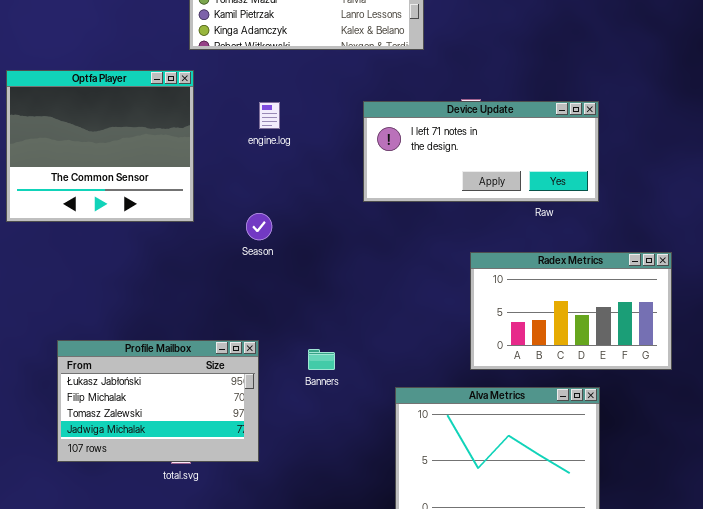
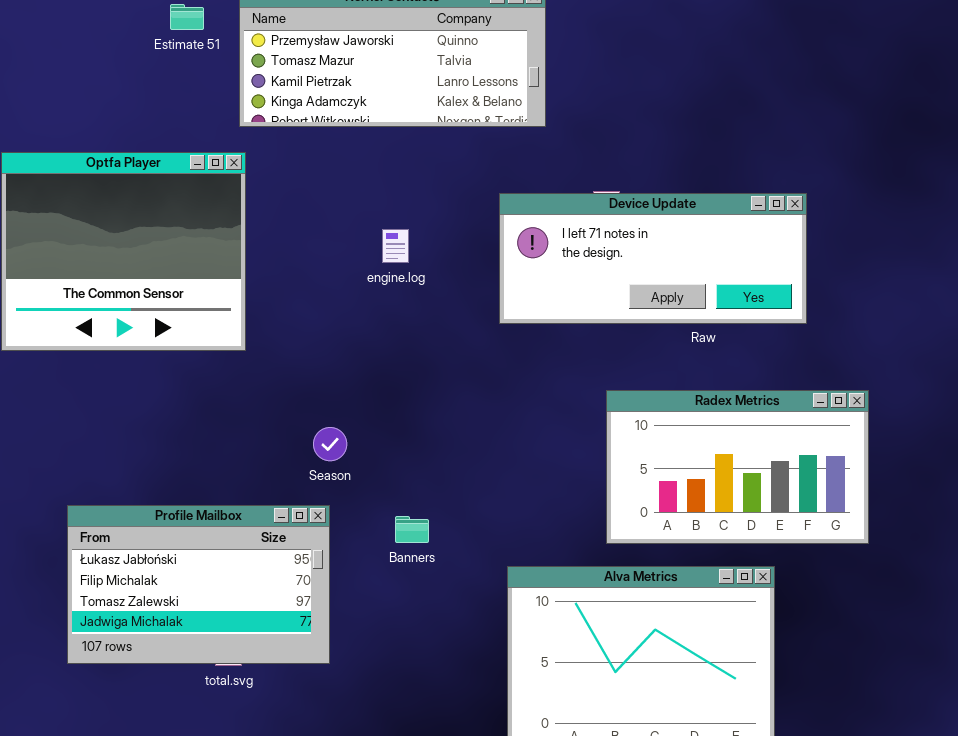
Device Update: [363,101,599,202] -> [499,193,807,324], moved
engine.log: [259,102,280,129] -> [382,229,409,263], moved
Season: [246,213,272,240] -> [313,427,347,461], moved

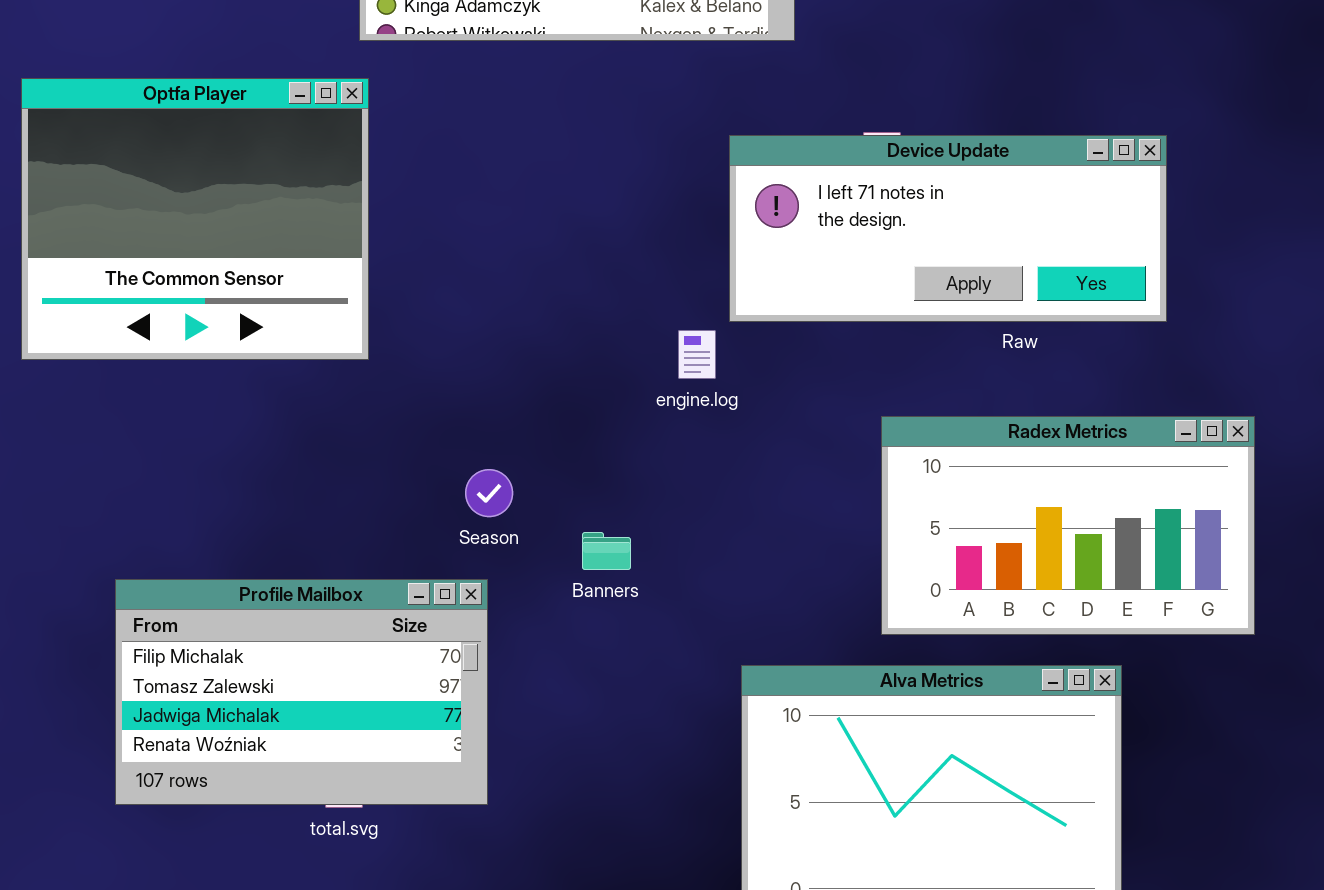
engine.log: [382,229,409,263] -> [678,330,716,379], moved
Profile Mailbox: [67,505,330,664] -> [115,579,488,805], scrolled down 1 row
Banners: [395,516,429,543] -> [582,532,631,570], moved

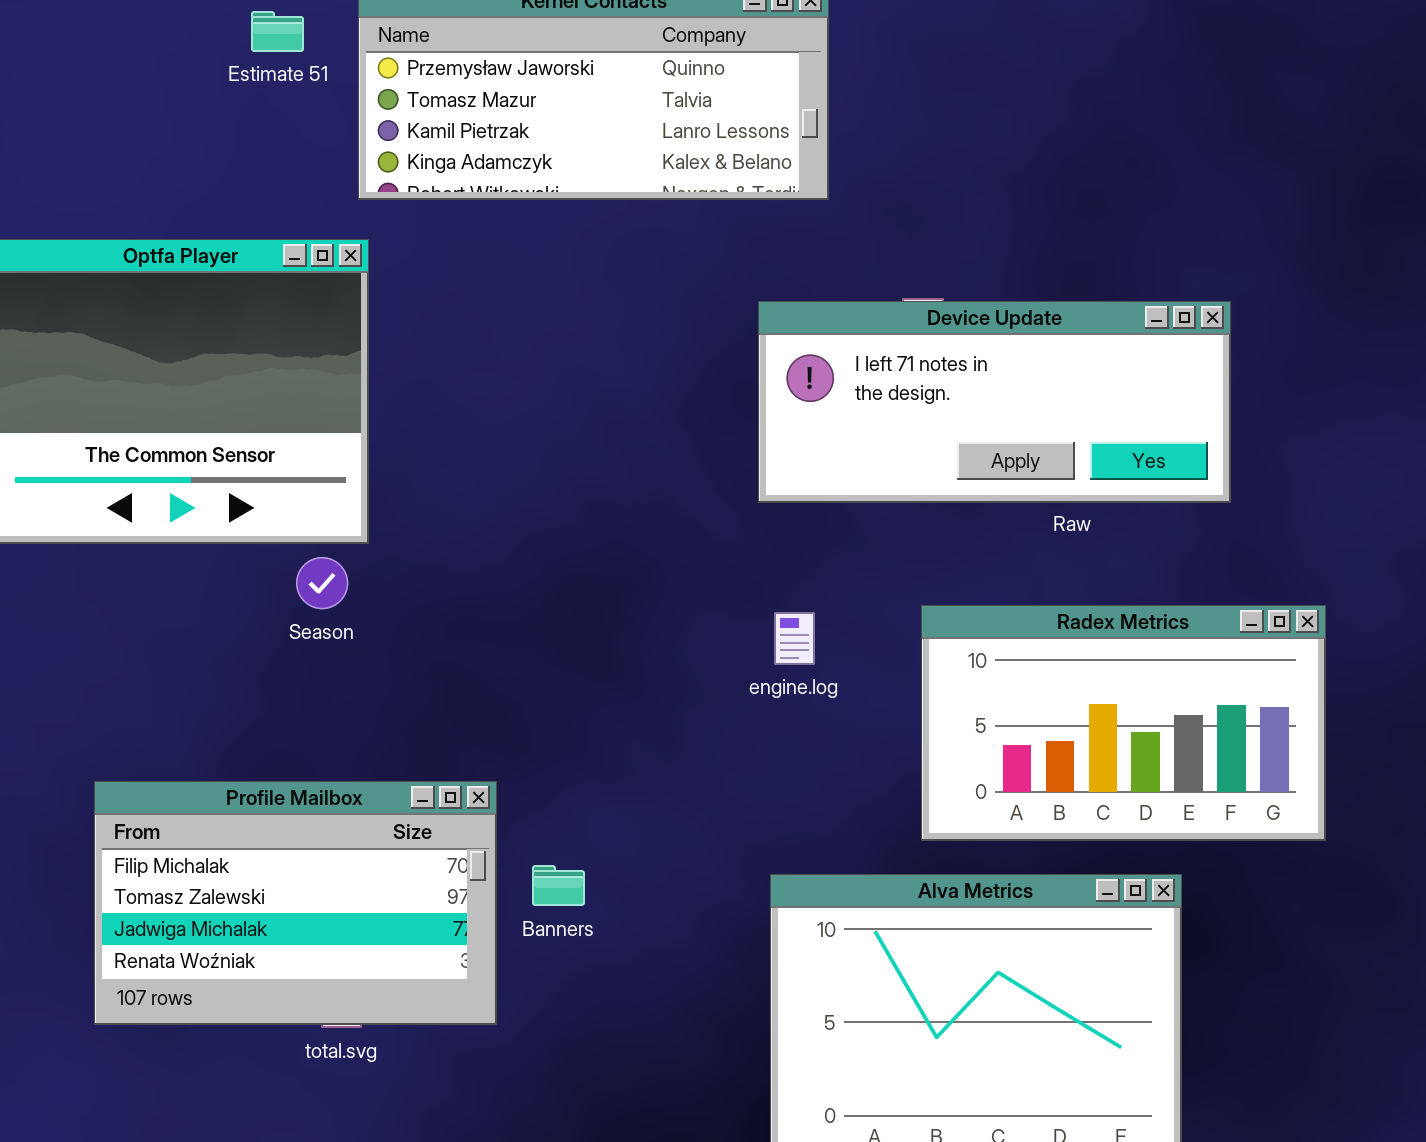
engine.log: [678,330,716,379] -> [774,612,815,665], moved
Season: [465,469,513,517] -> [296,557,348,609], moved
Banners: [582,532,631,570] -> [532,865,585,906], moved

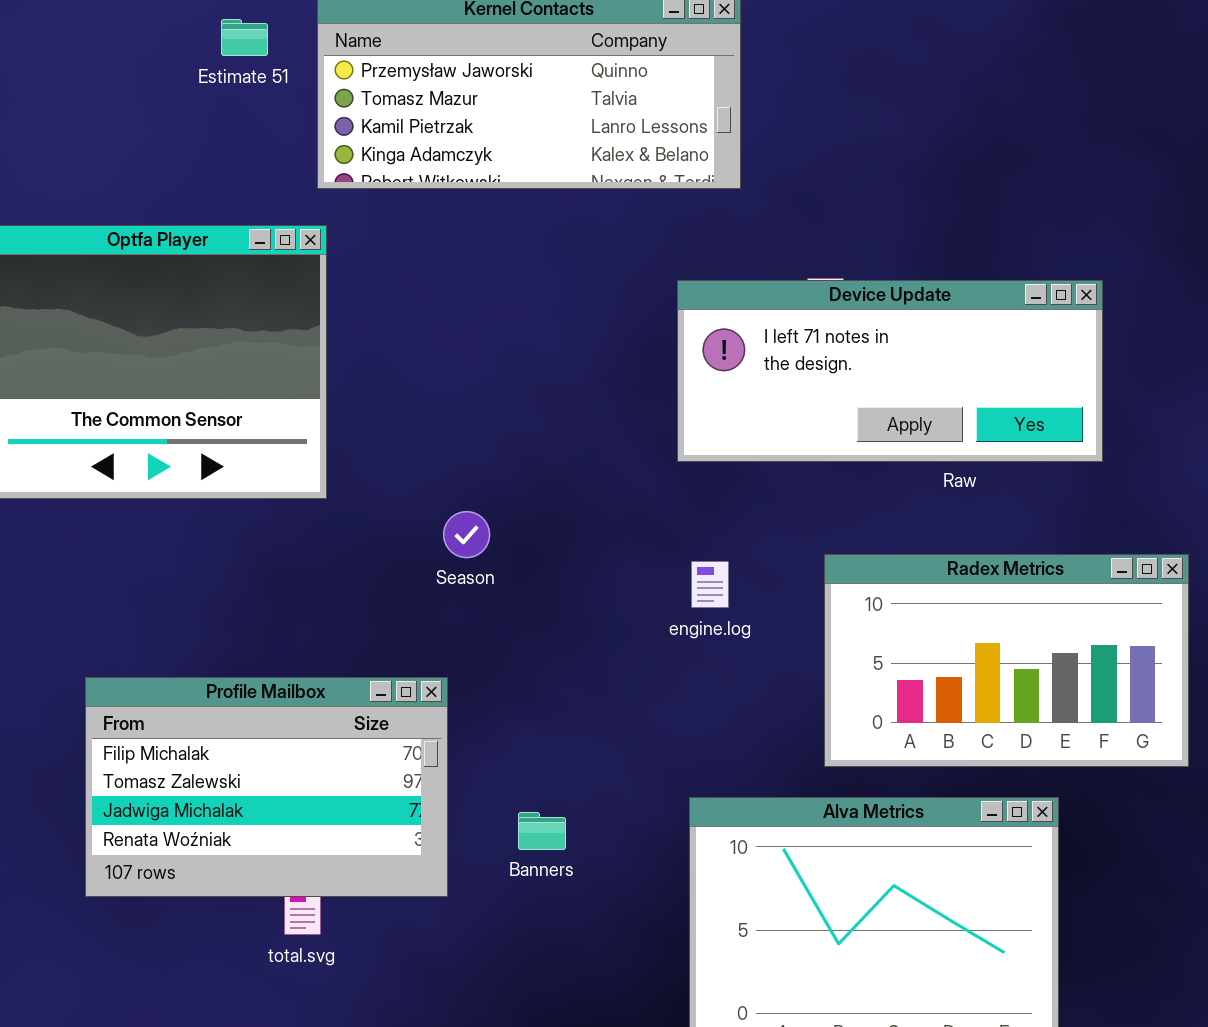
Season: [296,557,348,609] -> [443,511,490,558], moved
Profile Mailbox: [94,781,497,1025] -> [85,677,448,897], moved
Banners: [532,865,585,906] -> [518,812,566,850], moved

